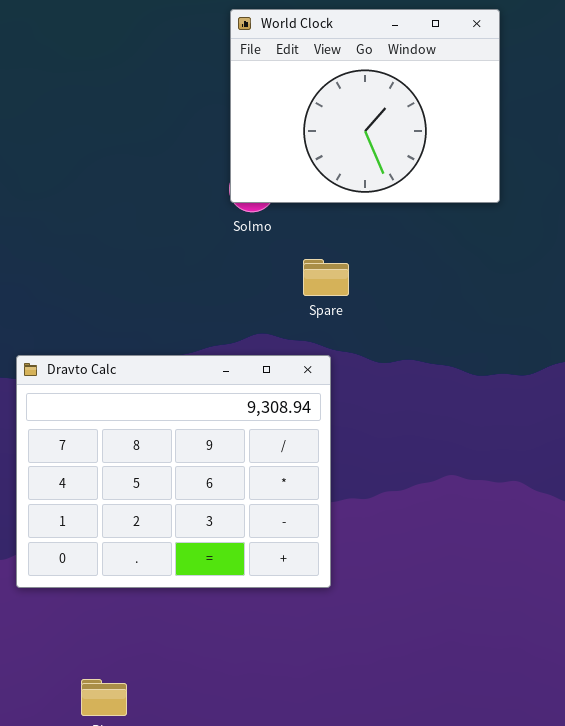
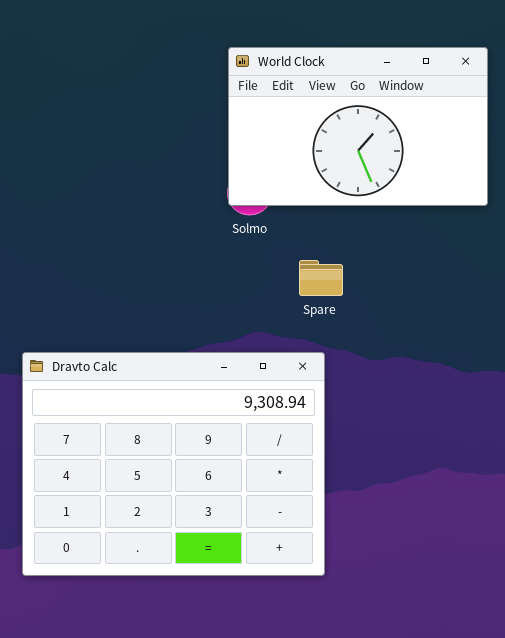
World Clock: [230,9,500,203] -> [228,47,488,206], resized

